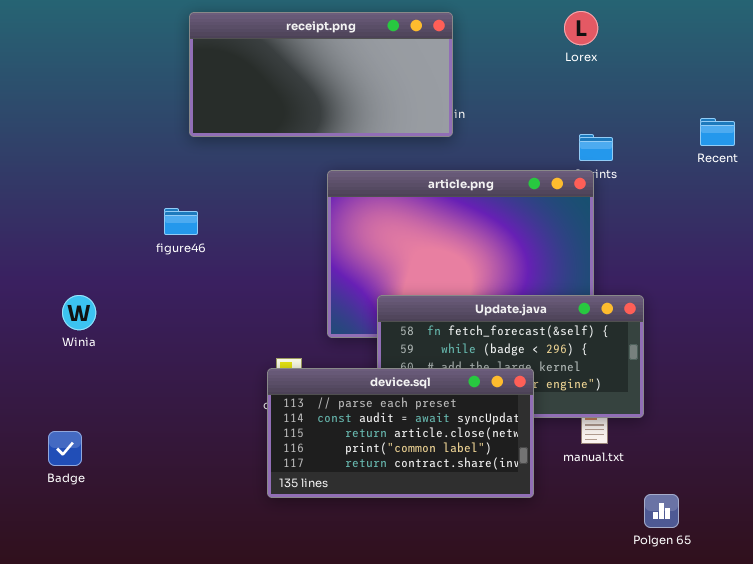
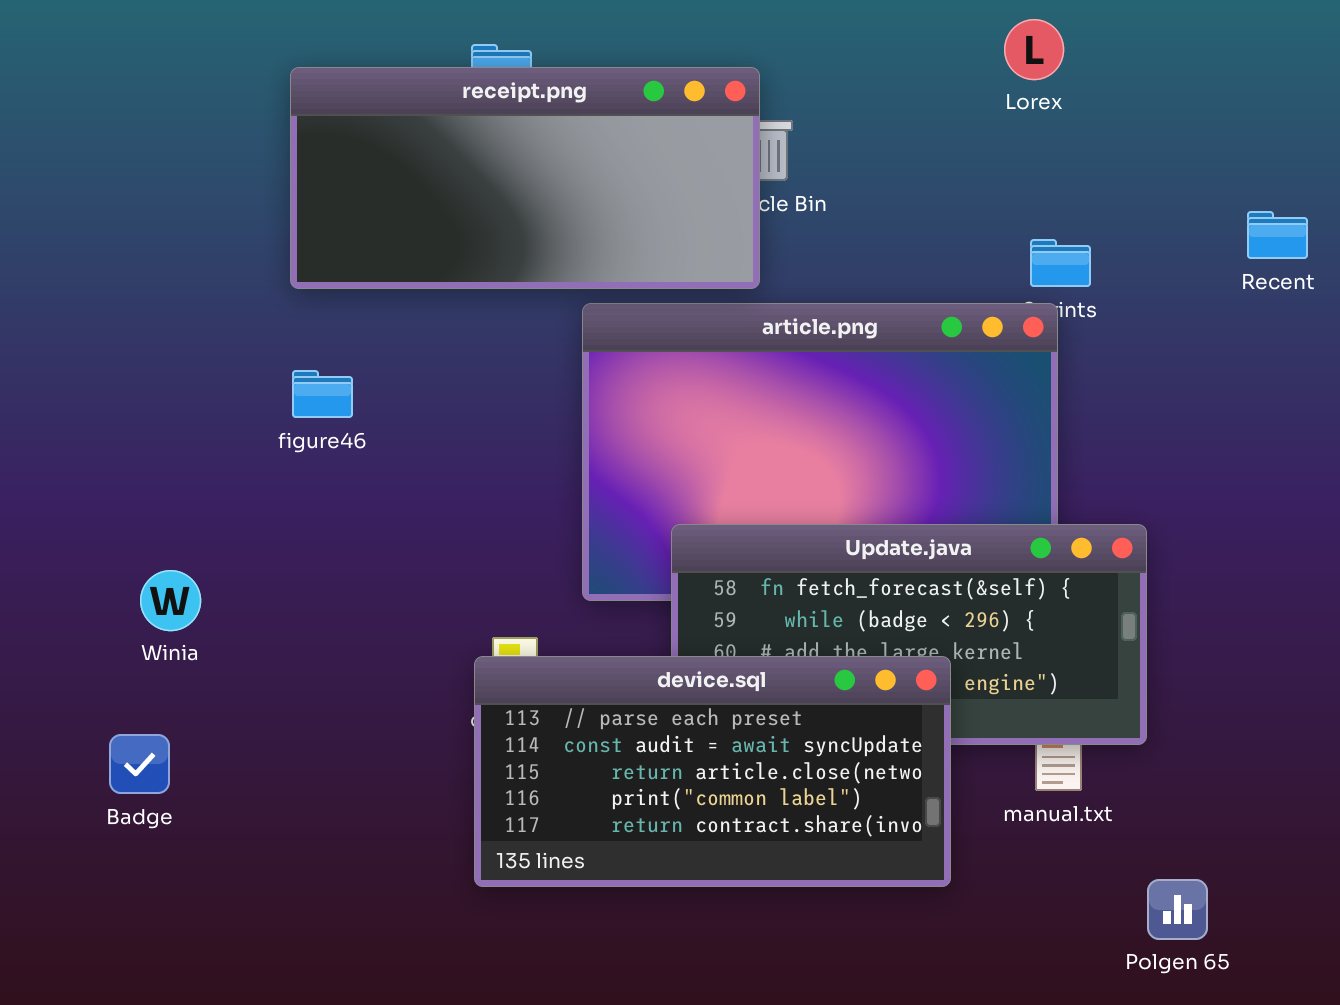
receipt.png: [189,12,453,137] -> [290,67,760,289], moved
Winia: [62,295,96,330] -> [140,570,201,631], moved
Badge: [48,431,82,466] -> [109,734,170,794], moved

